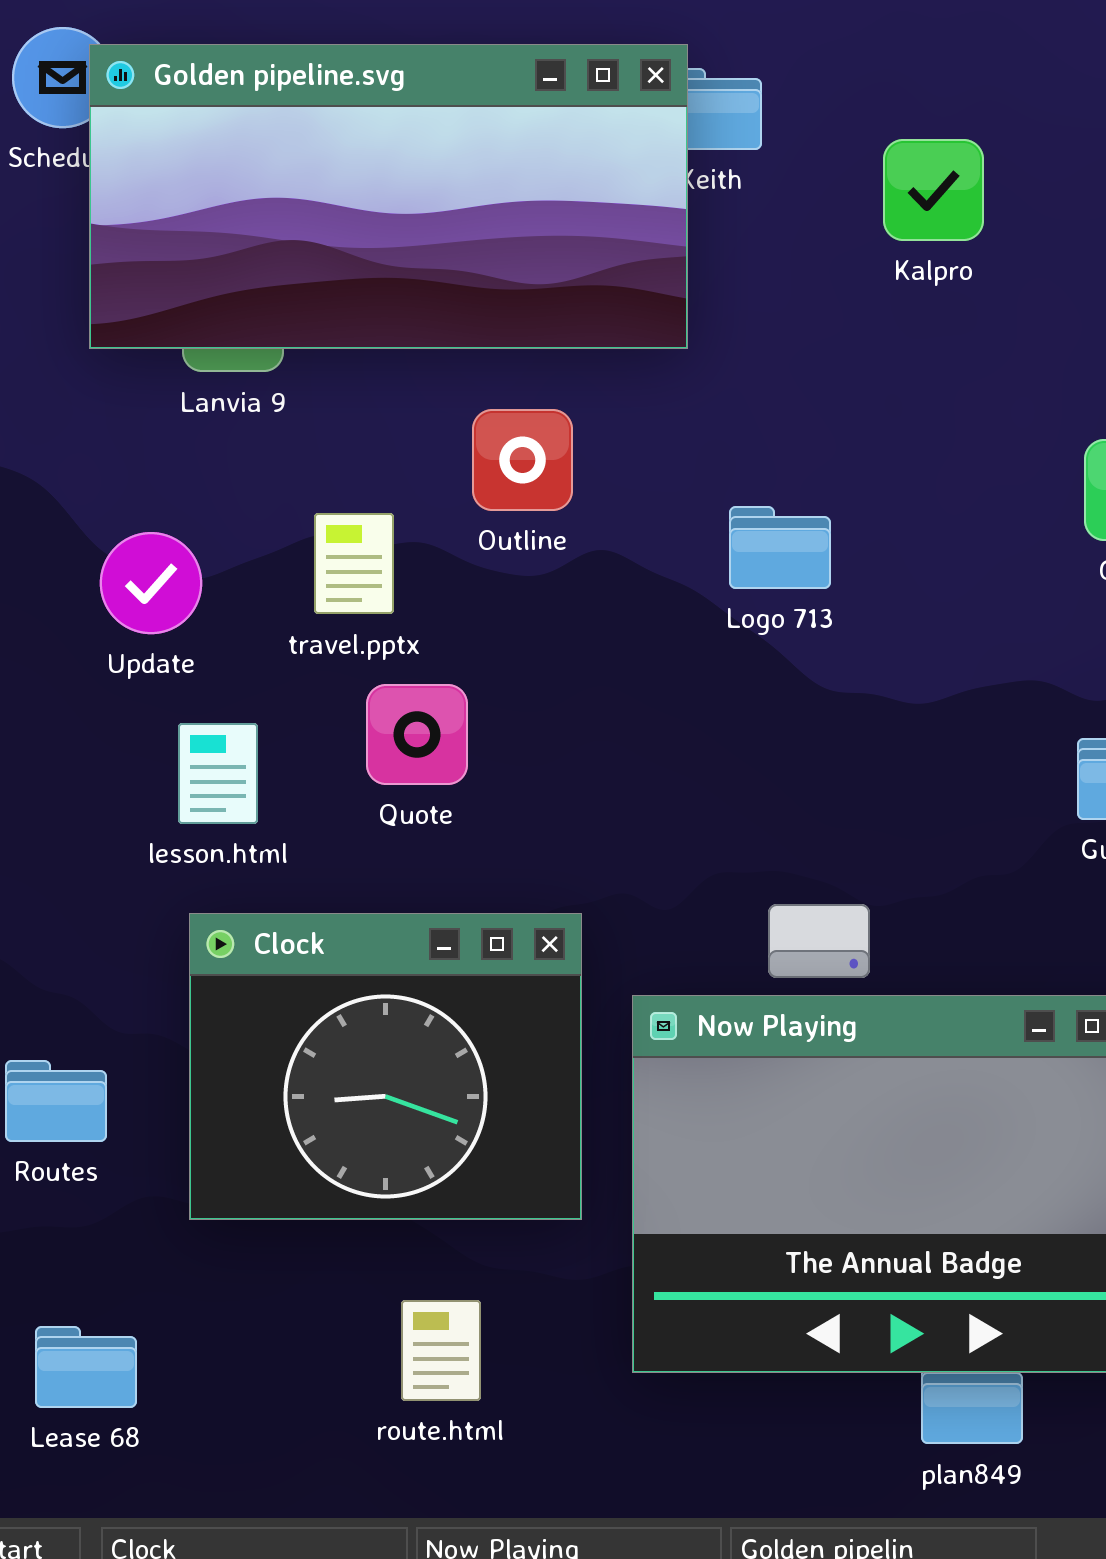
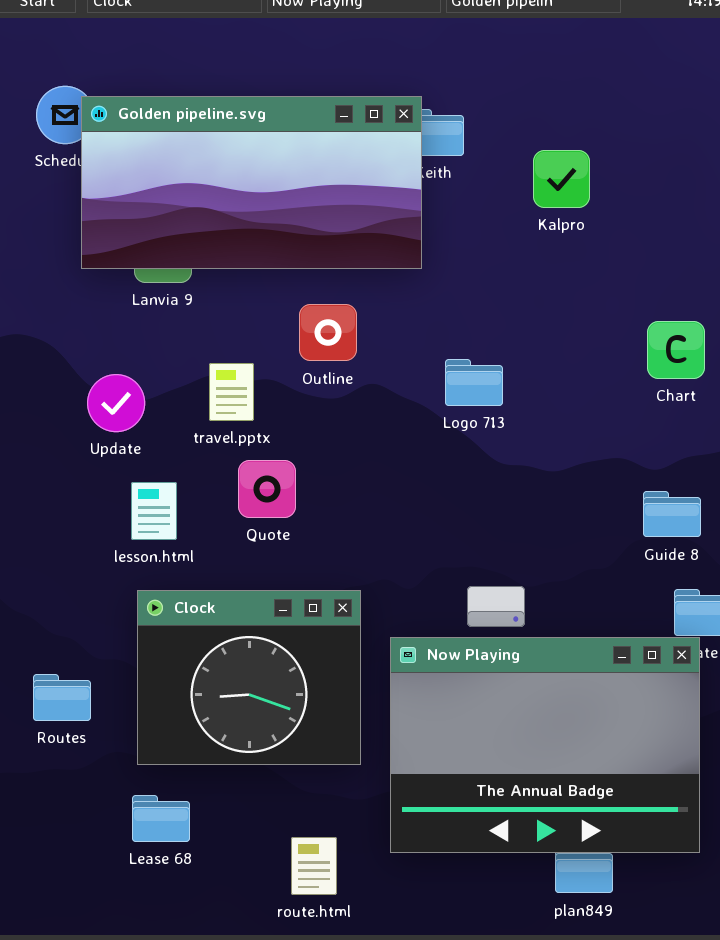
route.html: [401,1300,481,1401] -> [291,837,337,895], moved
Lease 68: [35,1326,137,1408] -> [132,795,190,842], moved

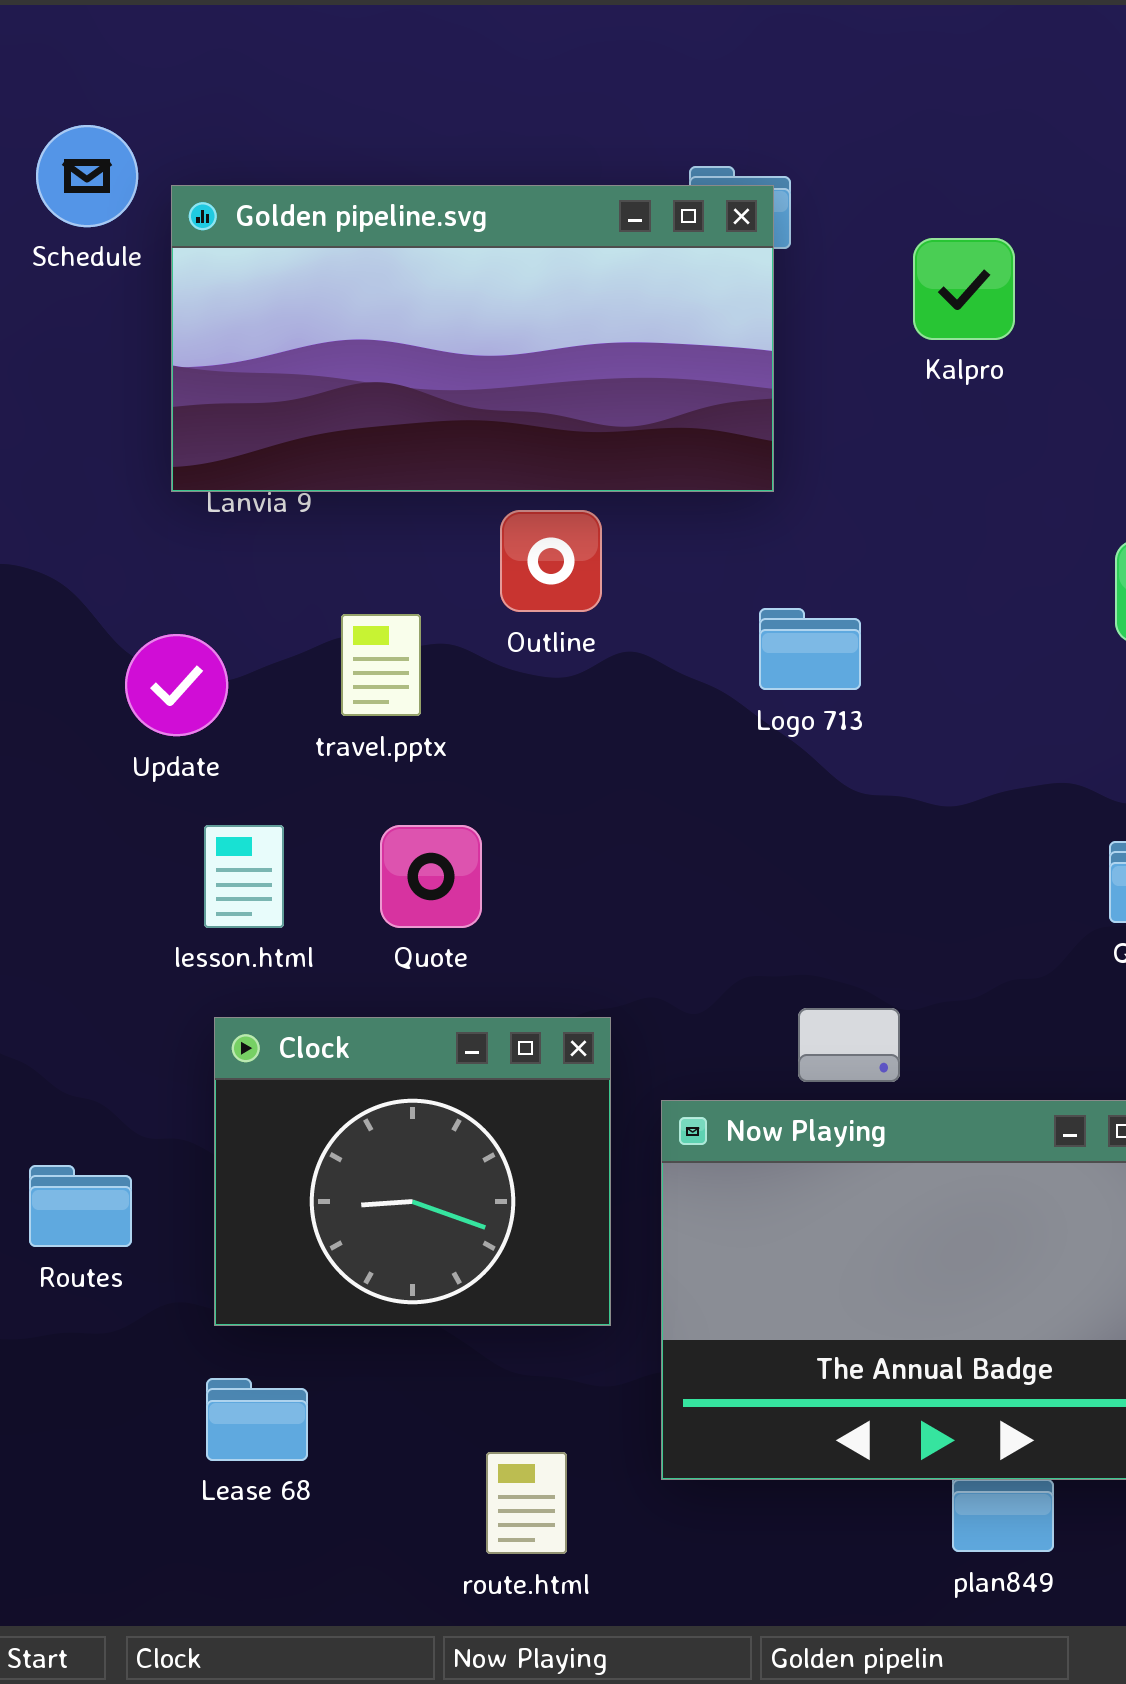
Golden pipeline.svg: [81,96,422,269] -> [171,185,774,492], moved
Quote: [238,460,296,518] -> [380,825,482,928], moved

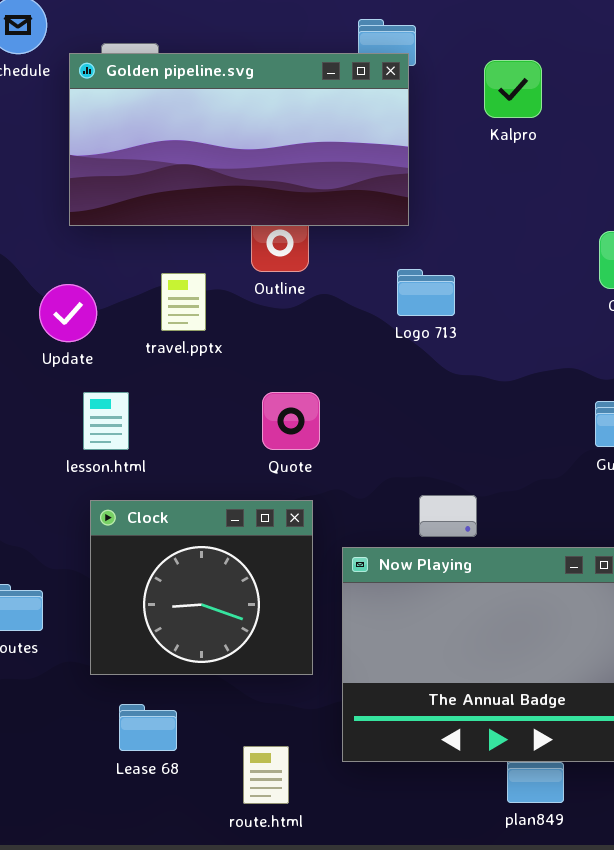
Golden pipeline.svg: [171,185,774,492] -> [69,53,409,226], moved
Quote: [380,825,482,928] -> [262,392,320,450], moved
Lease 68: [206,1378,308,1461] -> [119,704,177,751], moved

